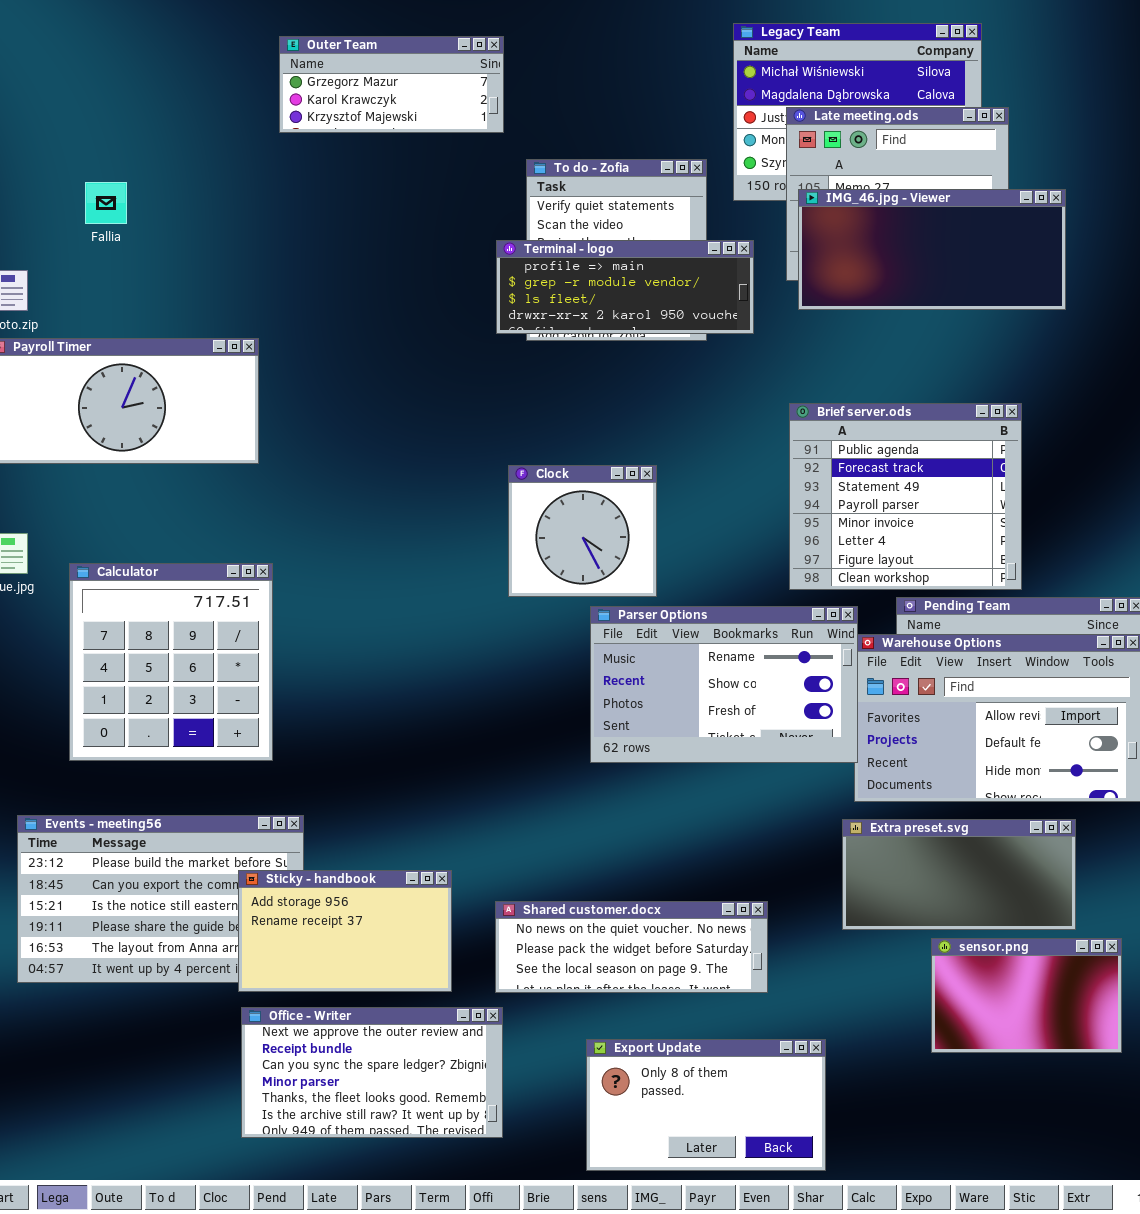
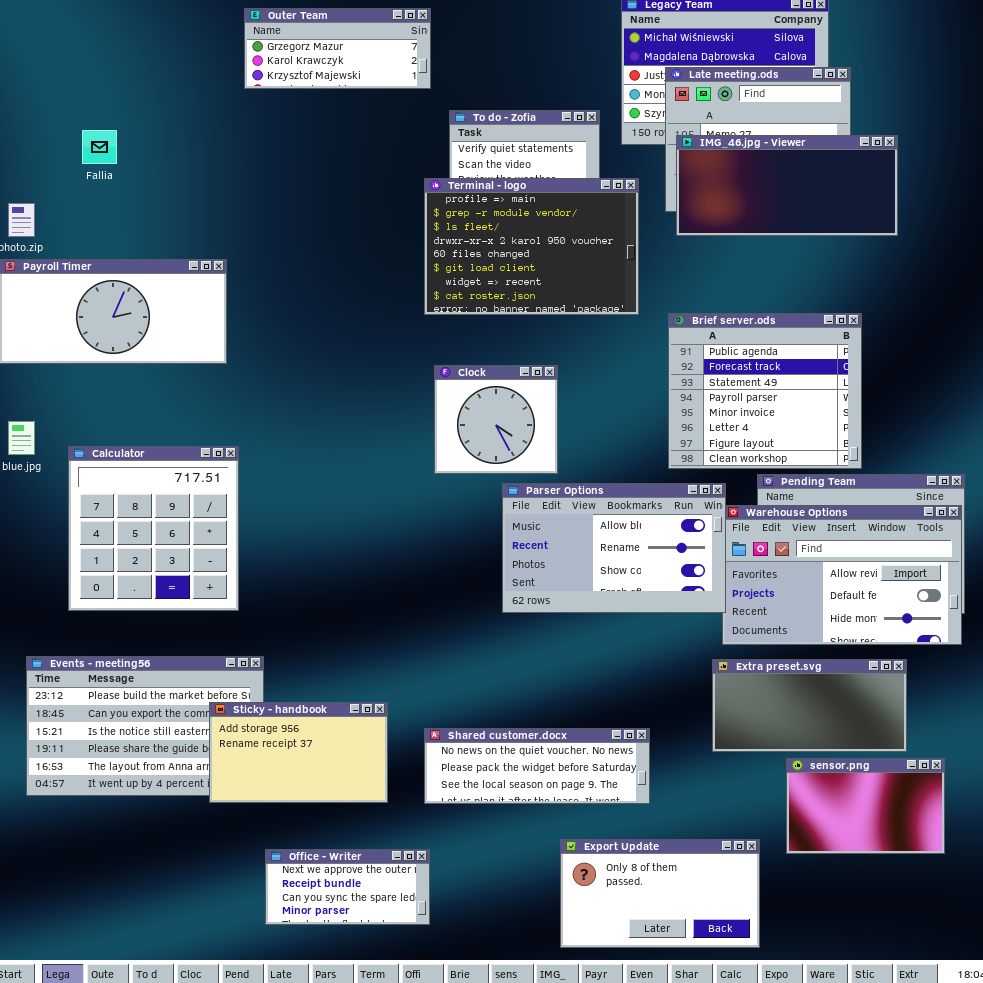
Terminal - logo: [496,240,754,334] -> [424,178,639,315], resized
Parser Options: [590,606,858,763] -> [502,483,726,613], scrolled up 1 row
Office - Writer: [241,1007,503,1138] -> [265,849,430,925], resized
Export Update: [586,1039,826,1171] -> [560,839,760,948], moved

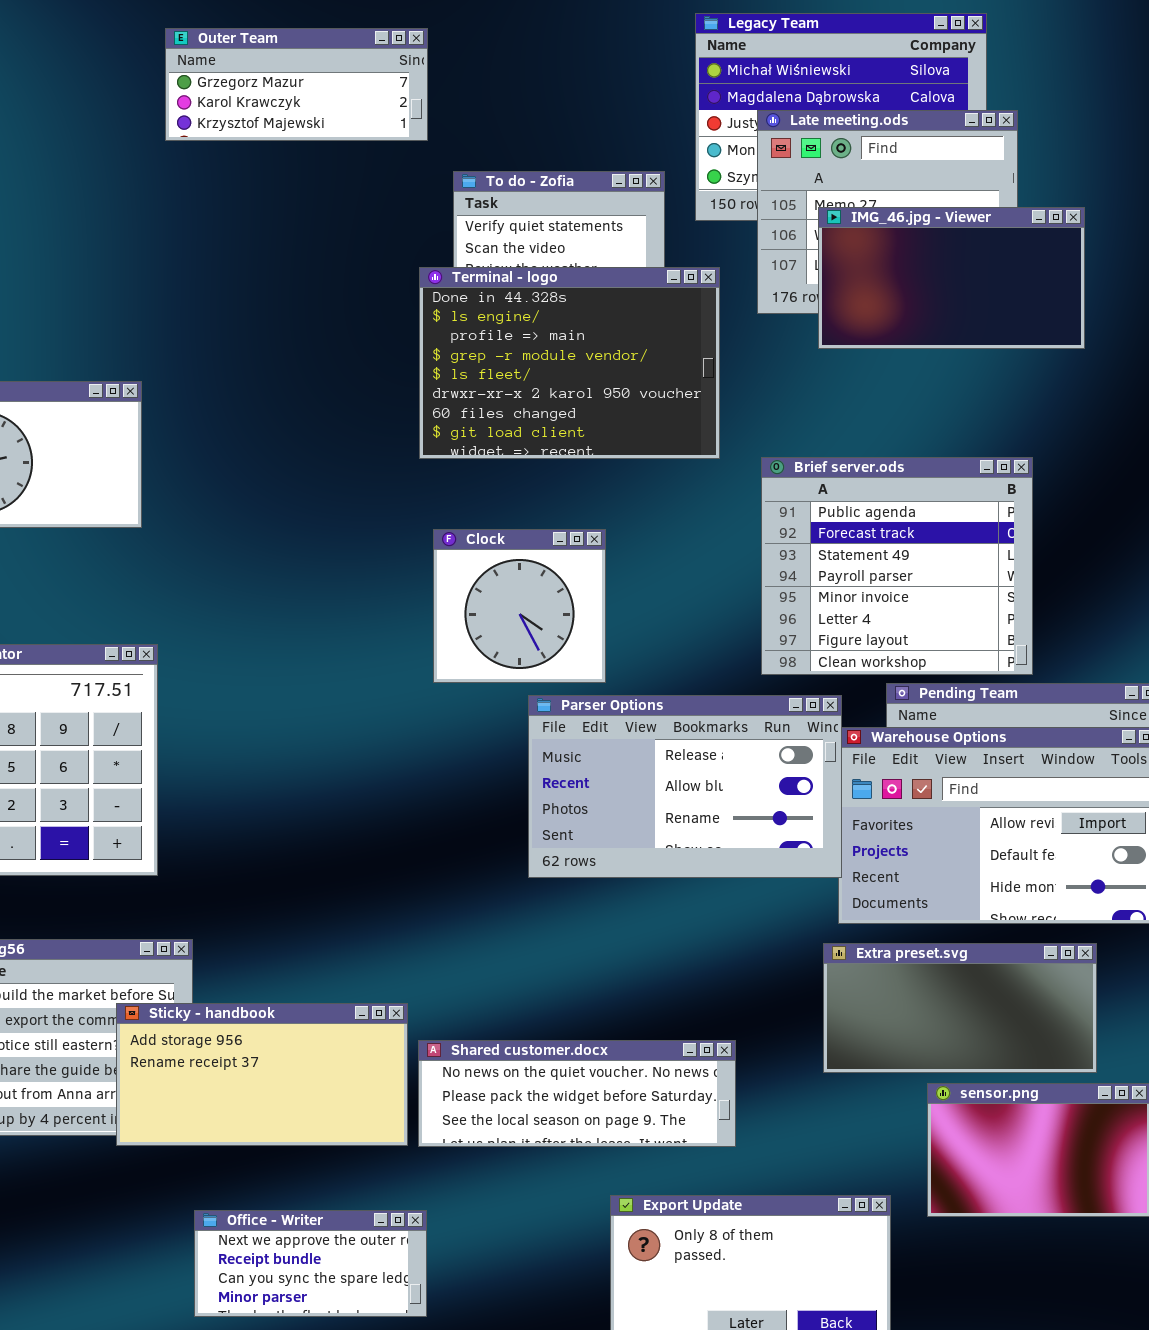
IMG_46.jpg - Viewer: [676,135,898,236] -> [818,207,1085,349], resized
Terminal - logo: [424,178,639,315] -> [419,267,720,459], scrolled up 2 rows
Parser Options: [502,483,726,613] -> [528,695,842,878], scrolled up 1 row
Sticky - handbook: [209,702,388,803] -> [116,1003,408,1146], resized

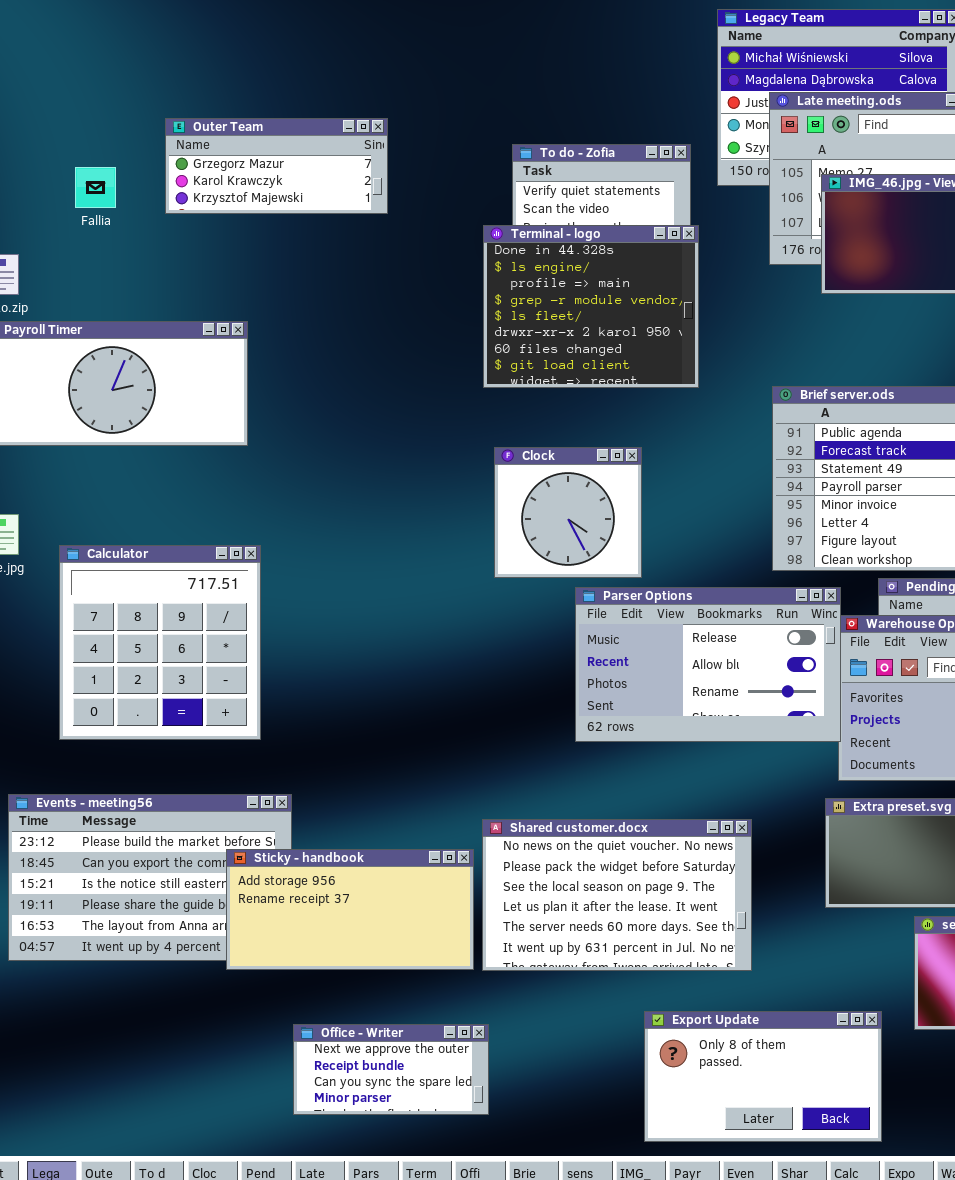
Outer Team: [165,28,428,141] -> [165,118,388,214], moved
Terminal - logo: [419,267,720,459] -> [483,225,699,388], resized
Shared customer.docx: [418,1040,736,1147] -> [482,819,752,971], resized

